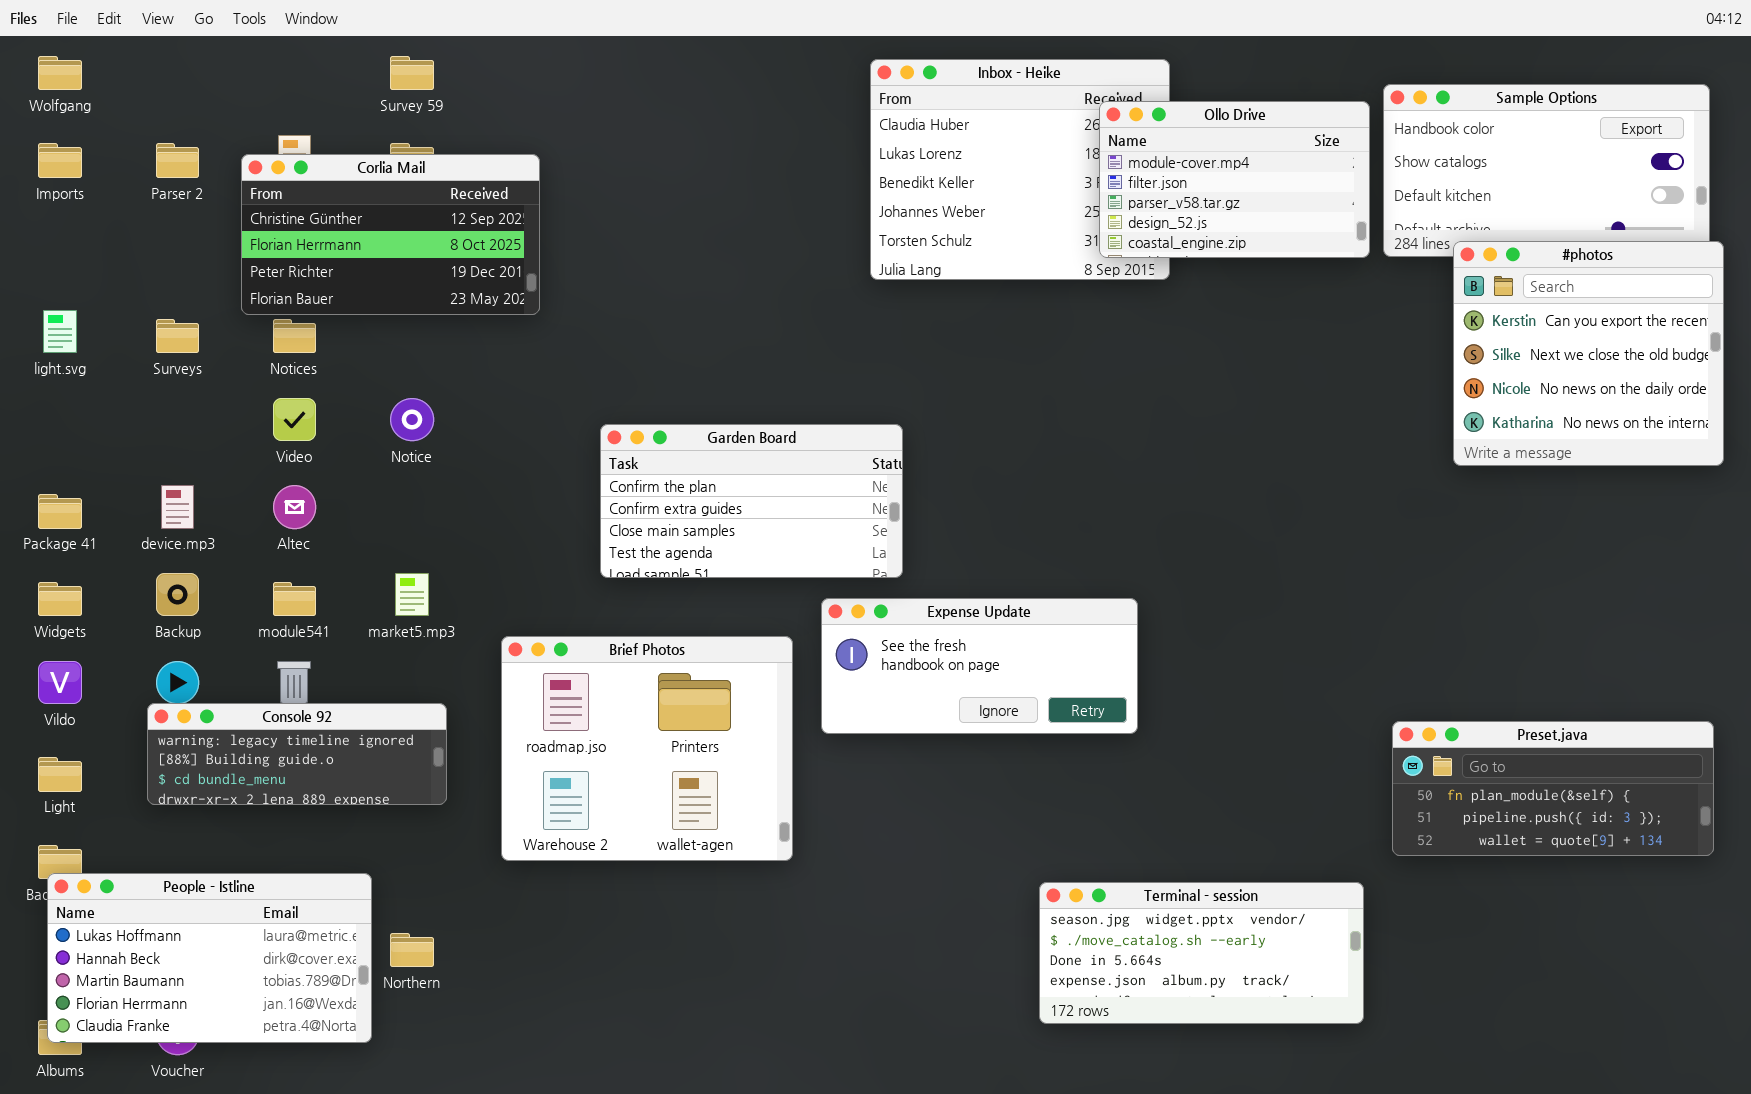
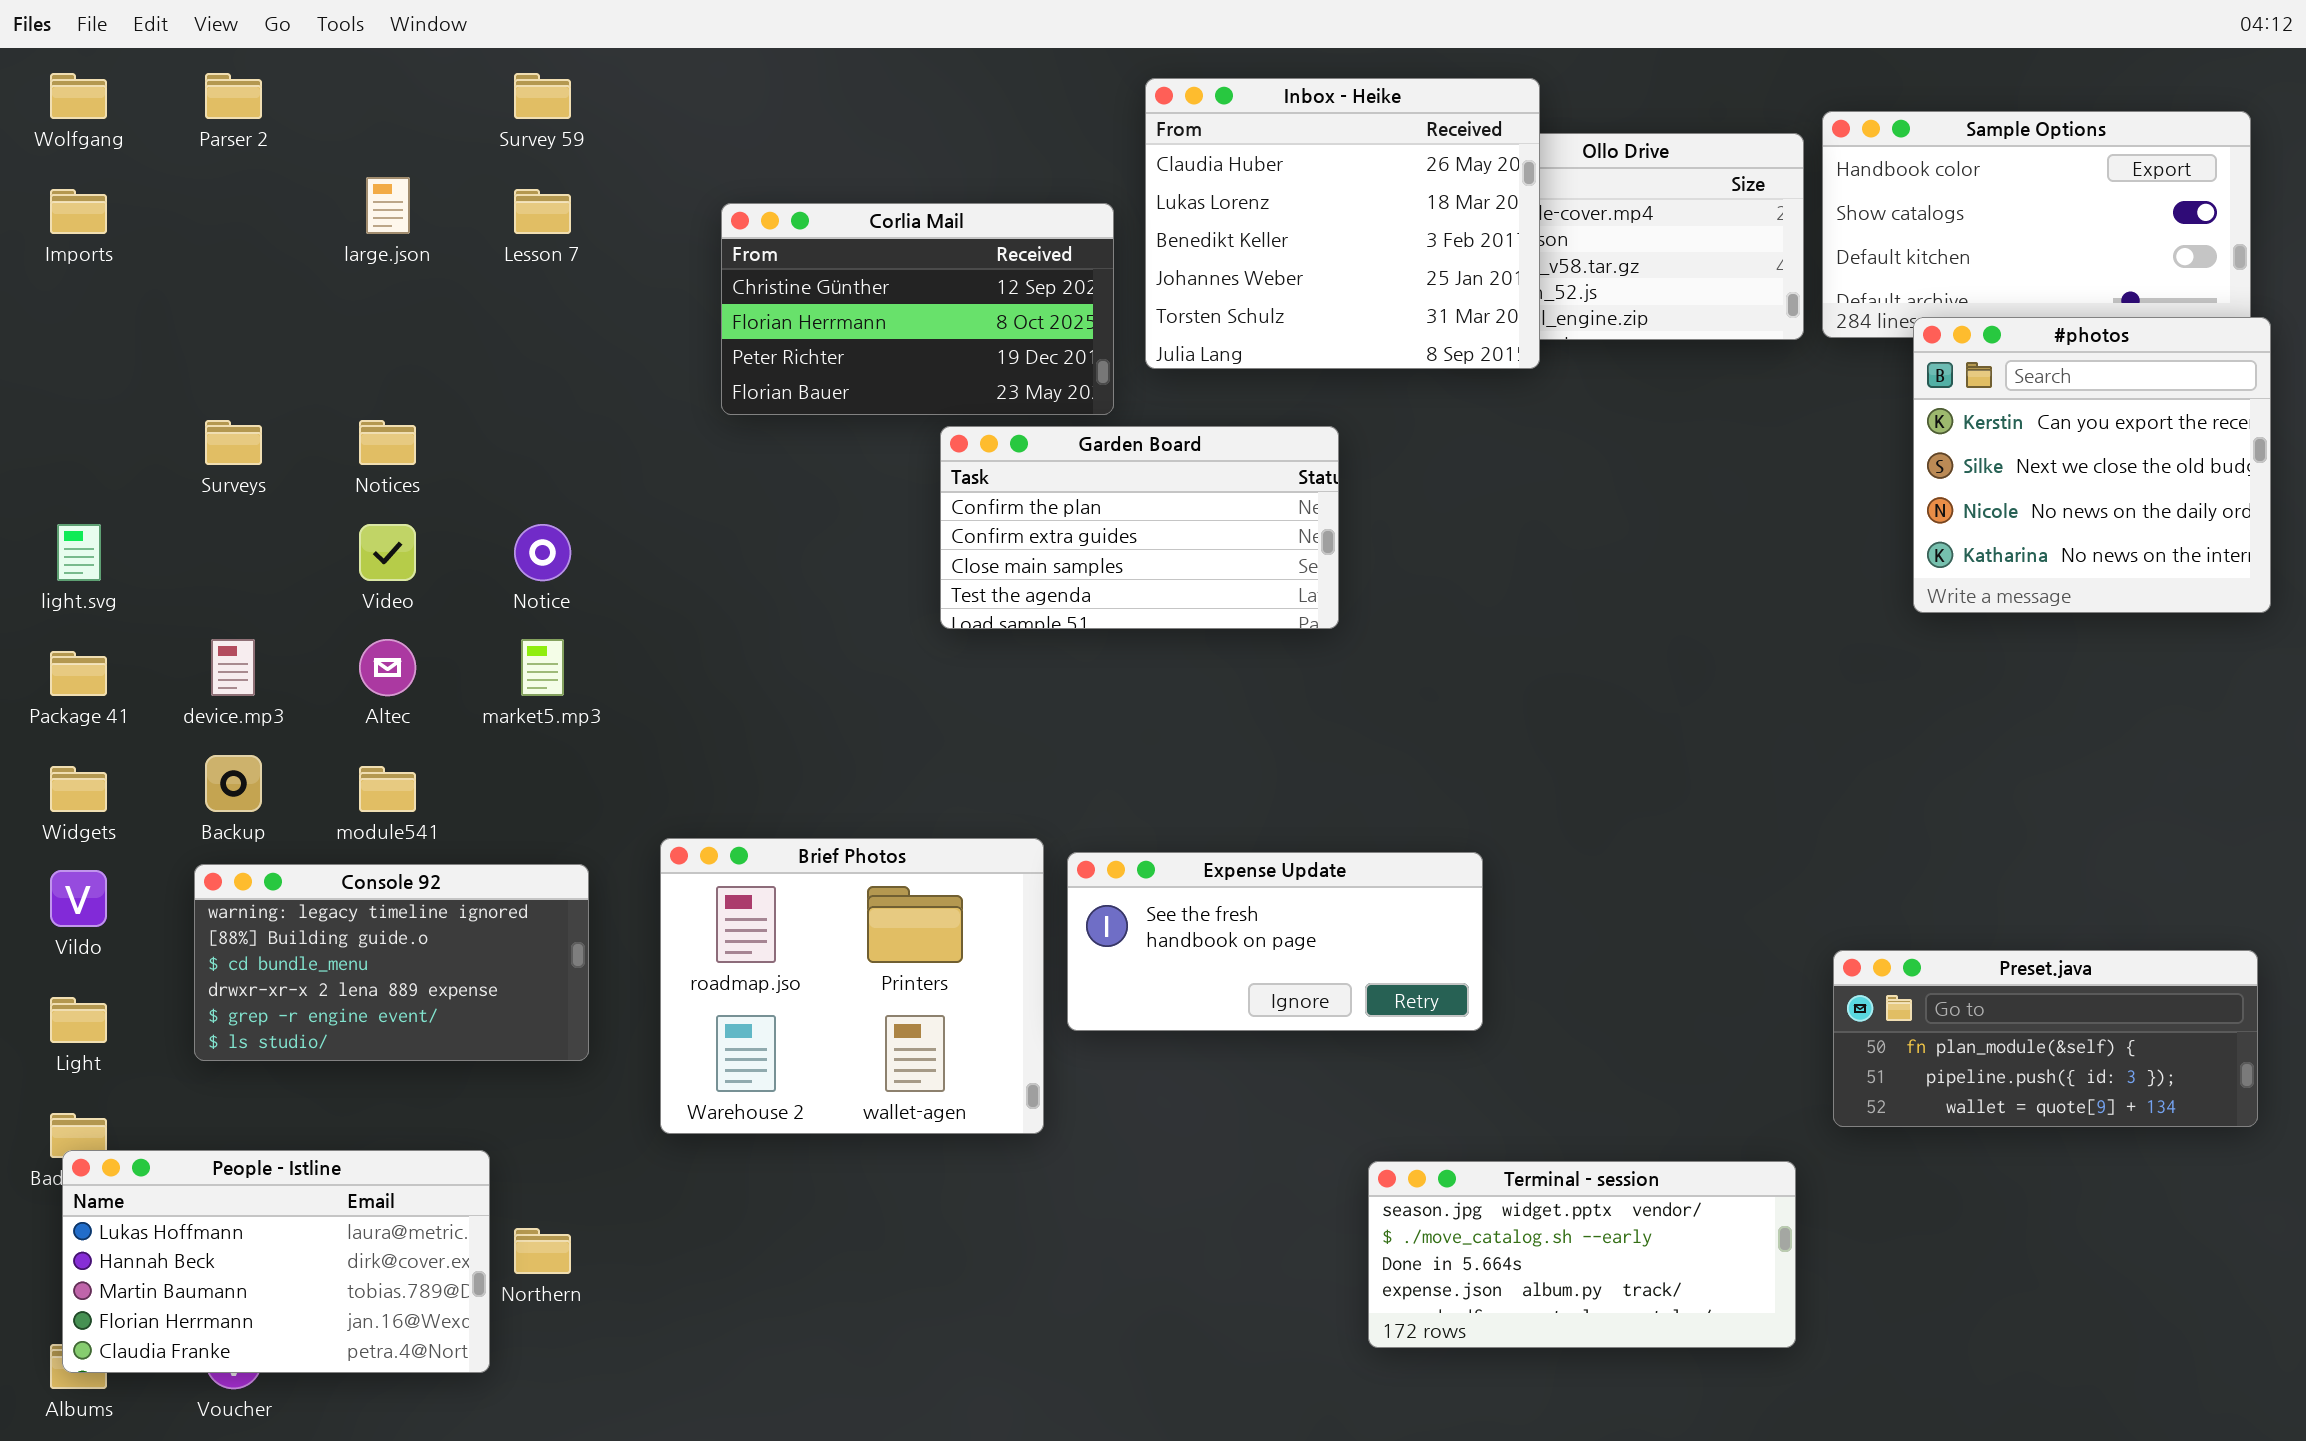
Inbox - Heike: [870,59,1170,280] -> [1145,78,1540,369], raised
Parser 2: [156,143,199,178] -> [205,73,262,119], moved
Corlia Mail: [241,154,540,315] -> [721,203,1114,415], moved
light.svg: [43,310,77,353] -> [57,524,101,581], moved
Garden Board: [600,424,903,578] -> [940,426,1339,629], moved
market5.mp3: [395,573,429,616] -> [521,639,564,696], moved
Expense Update: [821,598,1138,734] -> [1067,852,1483,1031], moved
Console 92: [147,703,447,805] -> [194,864,589,1061], resized

